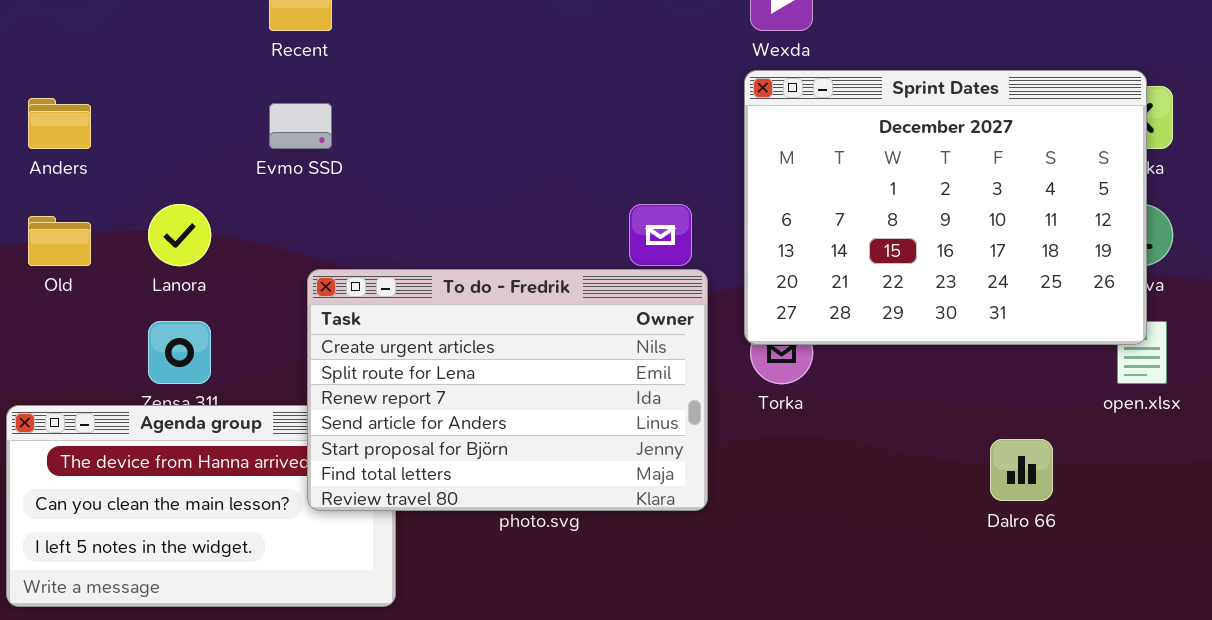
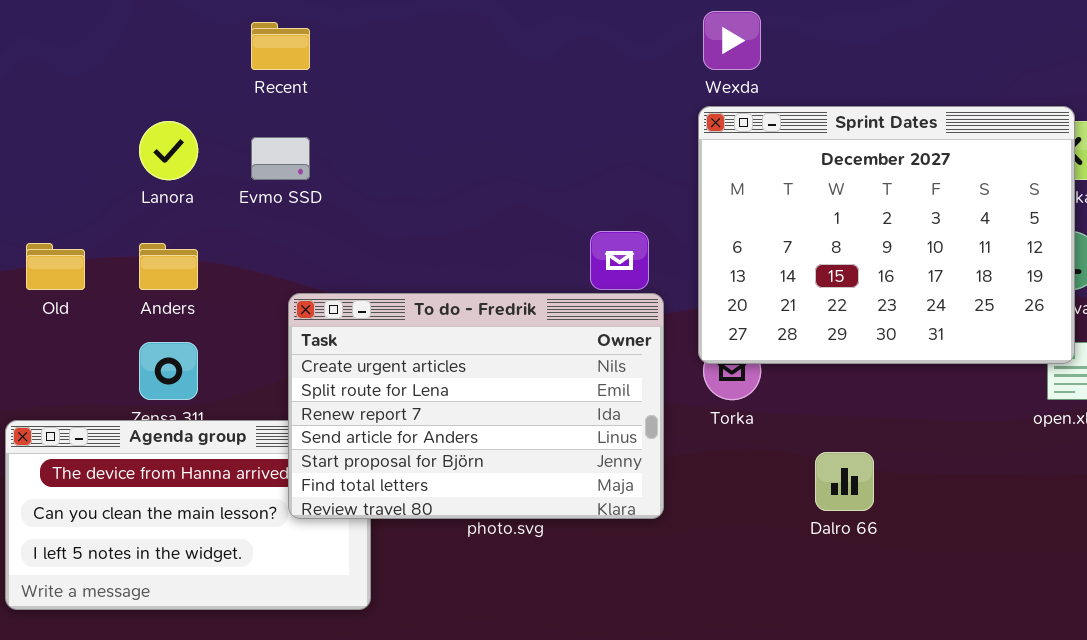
Anders: [28,98,91,149] -> [139,243,198,290], moved
Lanora: [148,204,211,266] -> [139,121,198,180], moved
Dalro 66: [990,439,1053,501] -> [815,452,874,511], moved

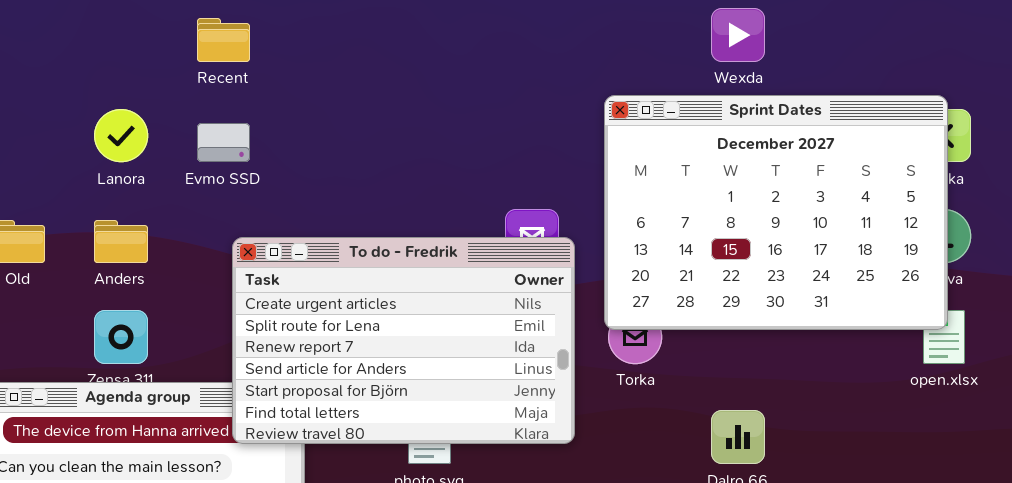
Wexda: [703,11,761,70] -> [711,8,765,62], moved
To do - Fredrik: [288,293,664,519] -> [232,237,575,444], moved

